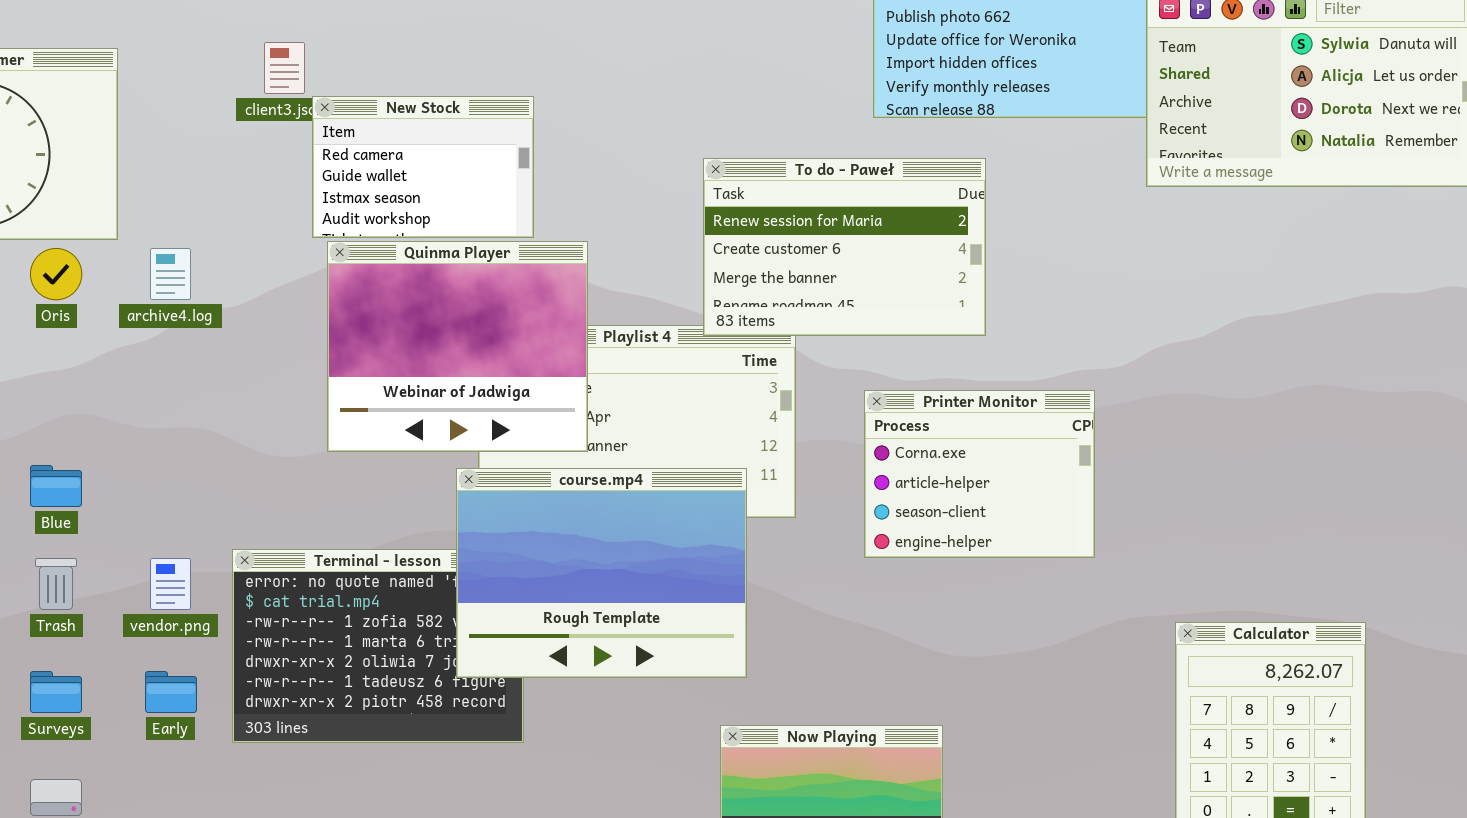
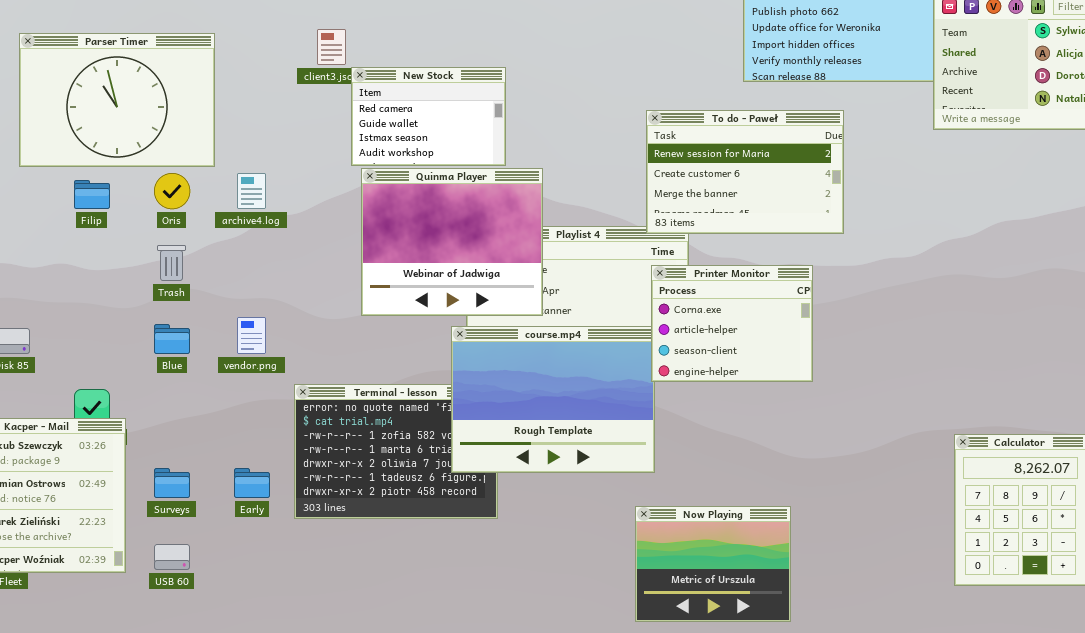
To do - Paweł: [703,158,986,336] -> [646,110,844,234], moved
Printer Monitor: [864,390,1095,558] -> [651,265,813,382], moved
Trash: [35,558,77,610] -> [157,245,186,281], moved
vendor.png: [150,558,191,610] -> [237,317,266,354], moved

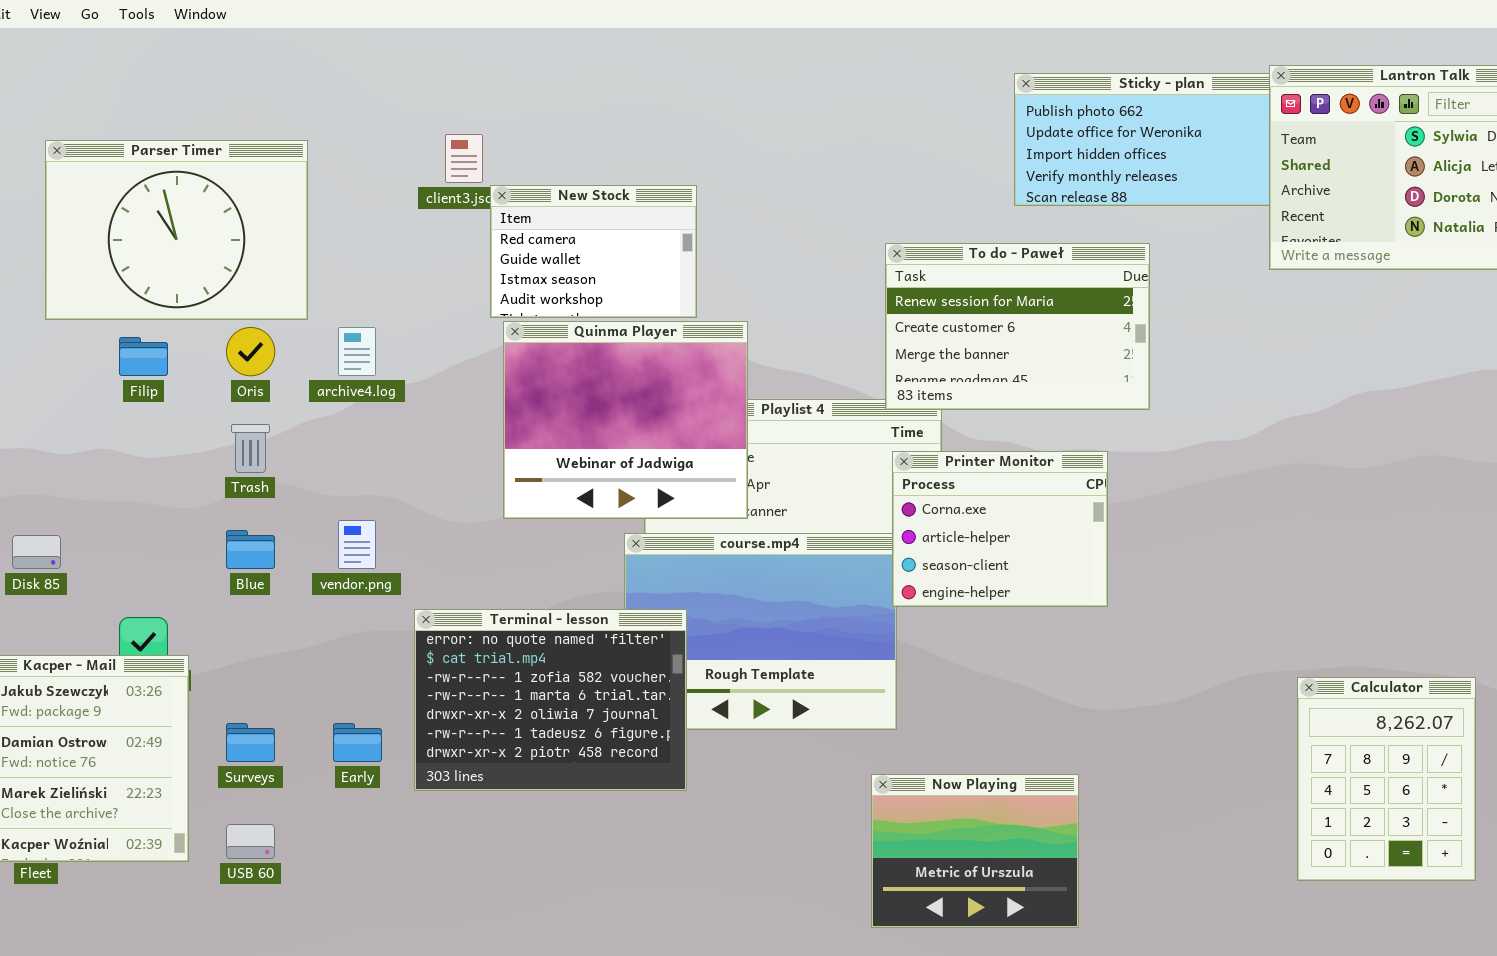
Terminal - lesson: [294,384,498,519] -> [414,609,687,791], raised

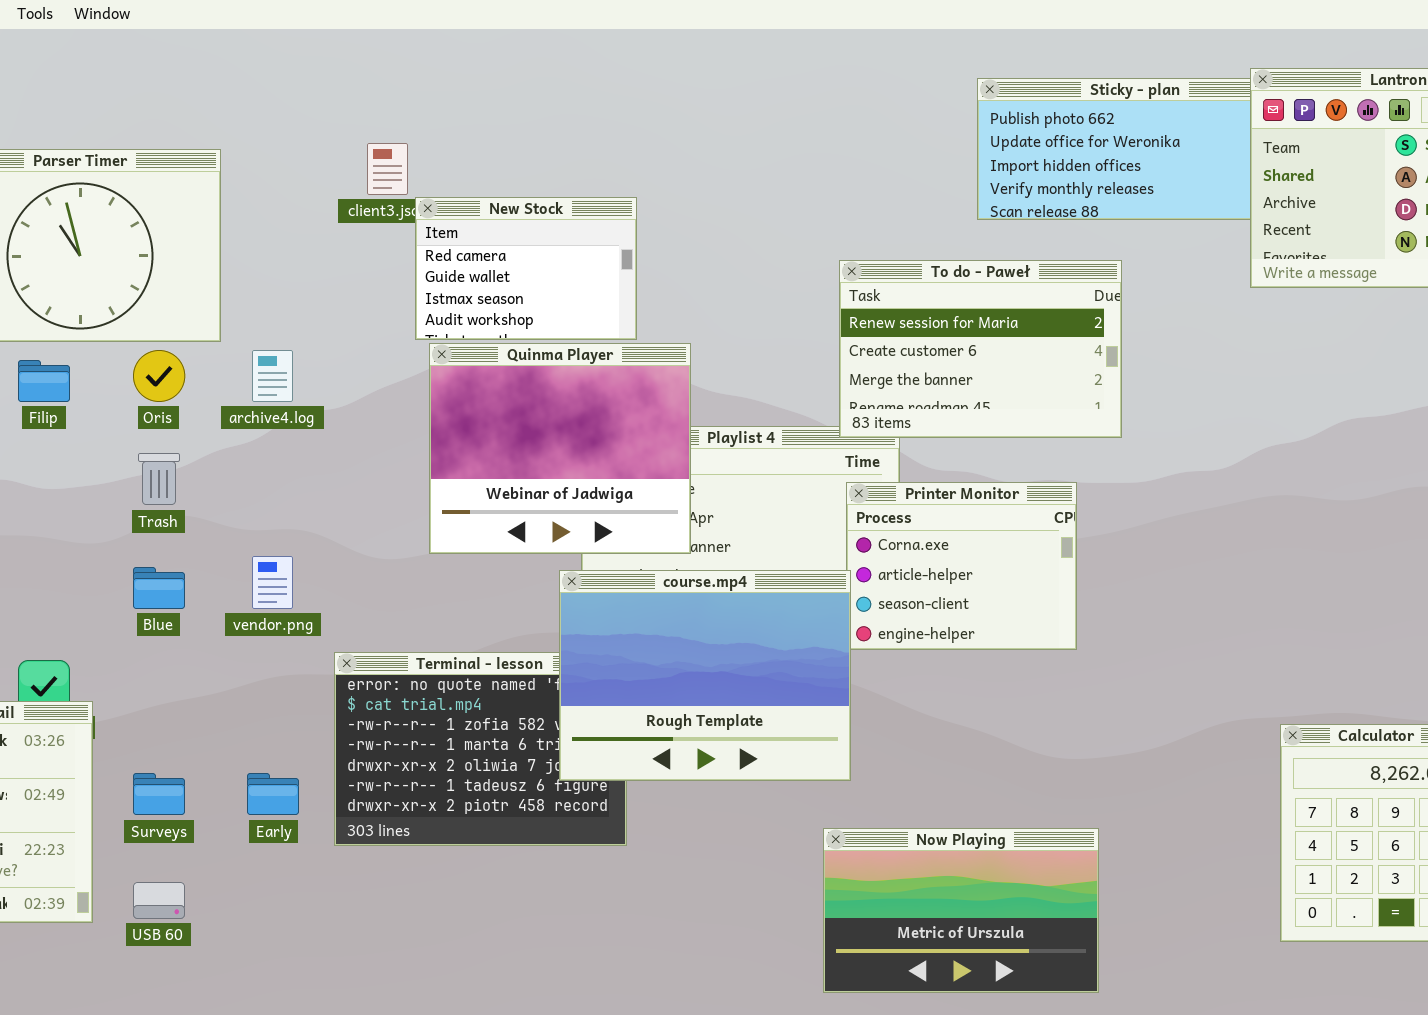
course.mp4: [624,533,897,730] -> [559,570,851,781], raised
Now Playing: [871,774,1079,928] -> [823,828,1099,993], resized

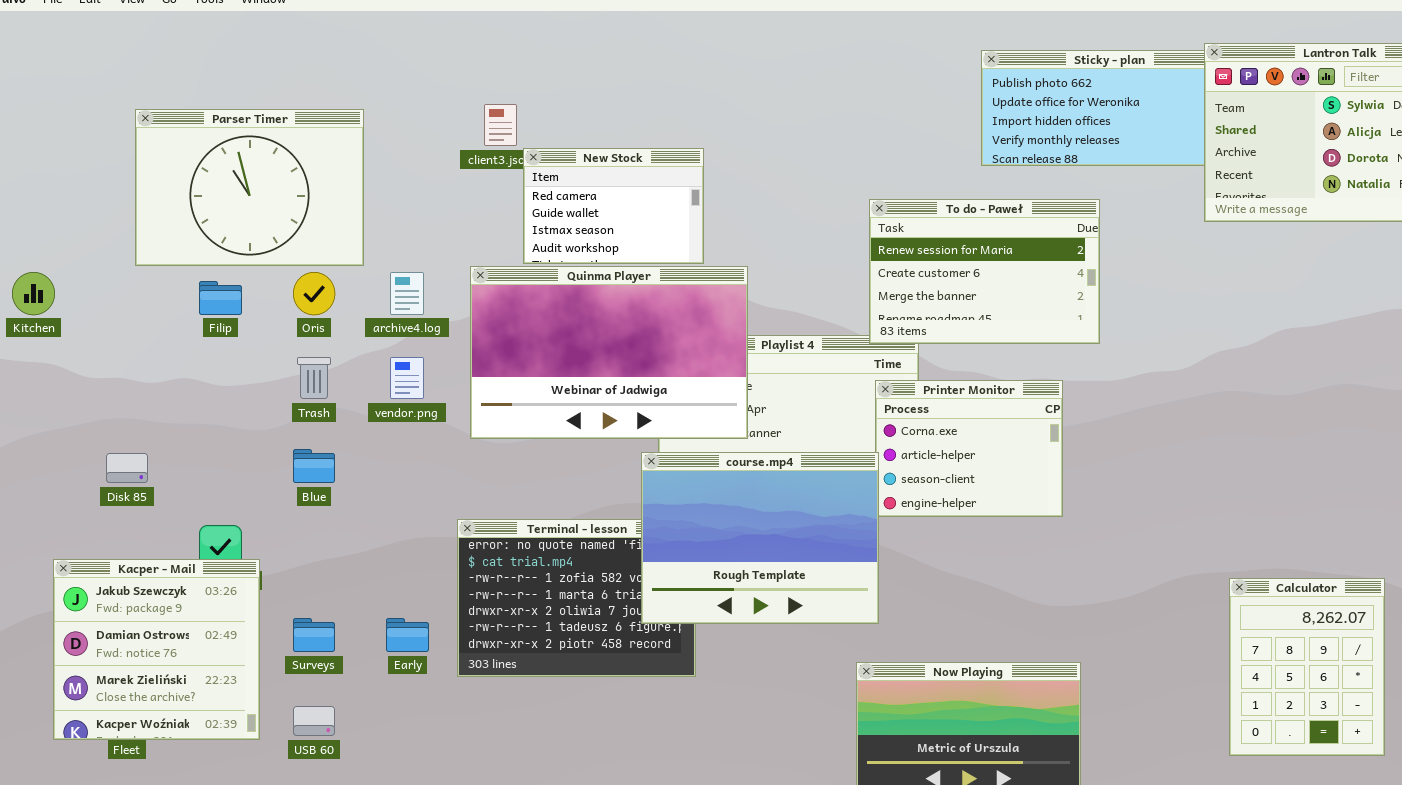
Quinma Player: [429,343,691,554] -> [470,266,748,439], resized
vendor.png: [252,556,293,609] -> [390,357,424,399], moved

